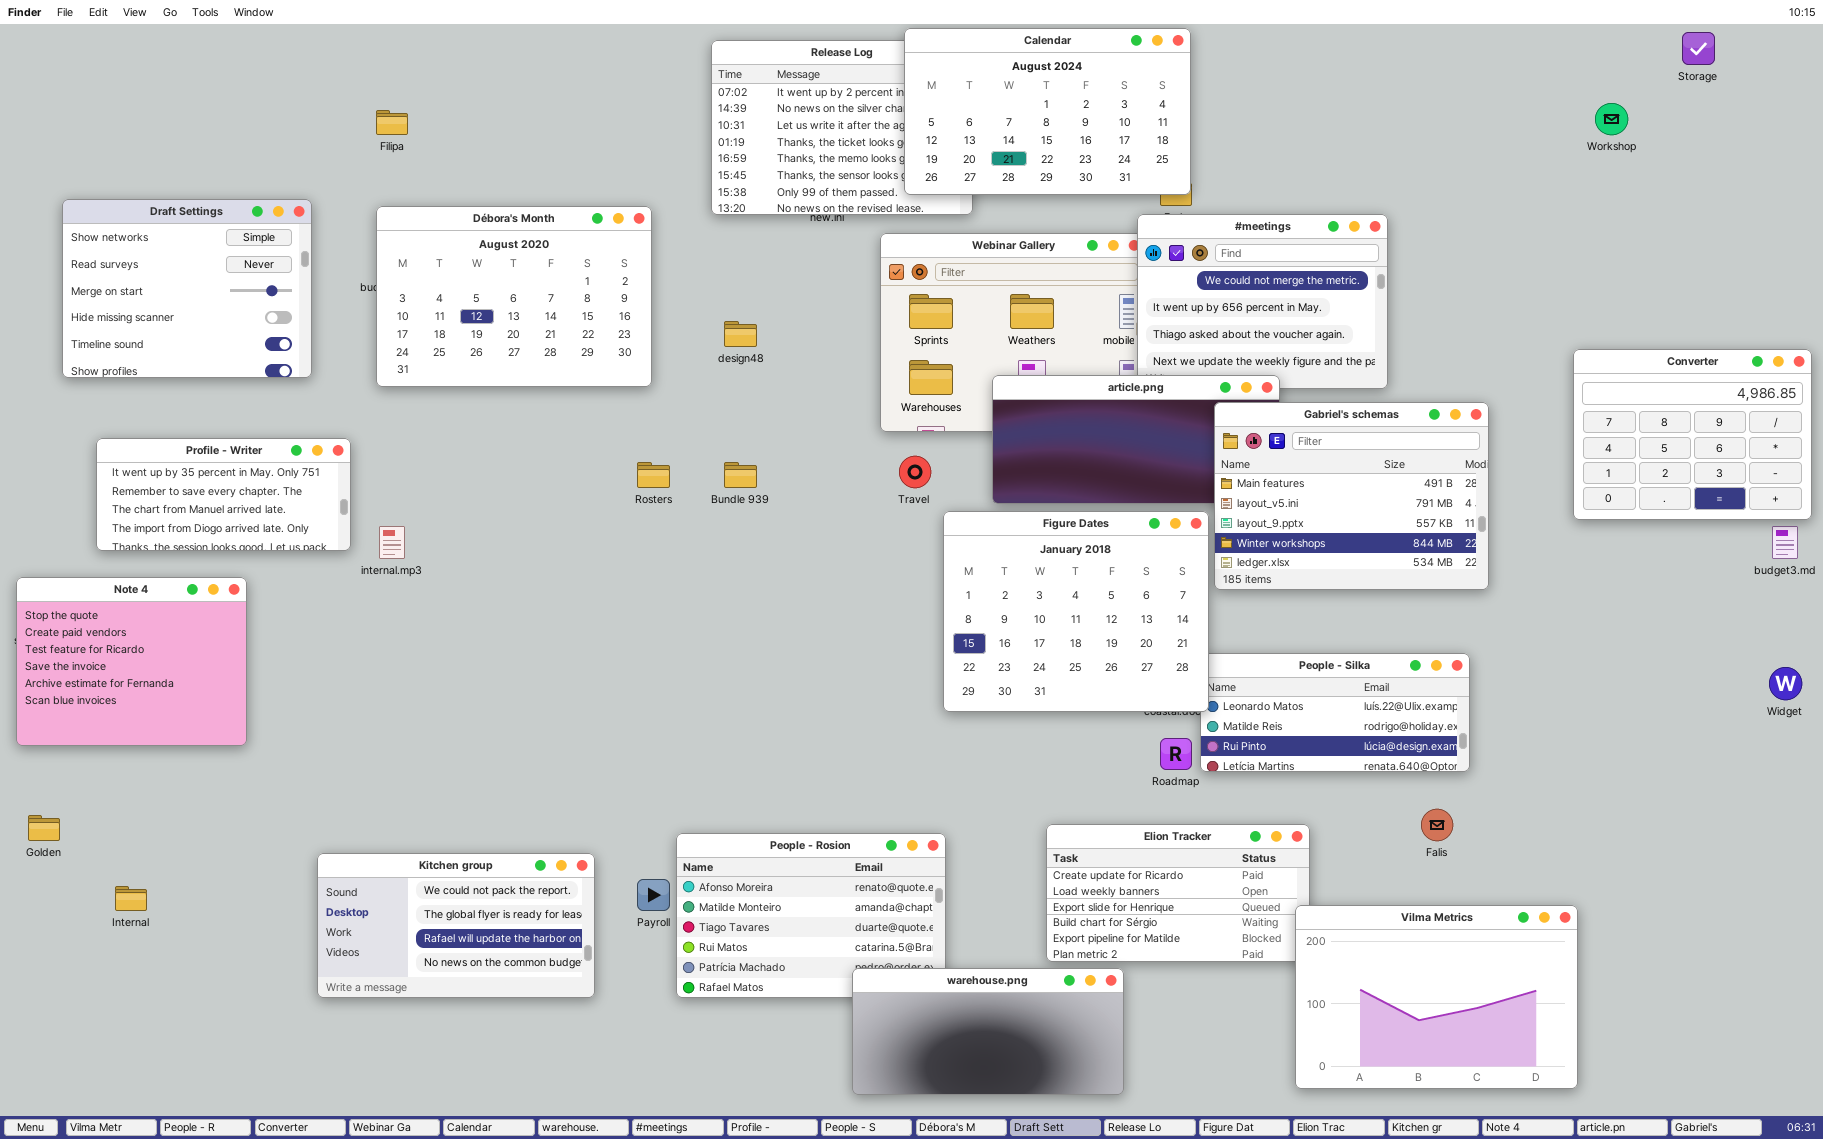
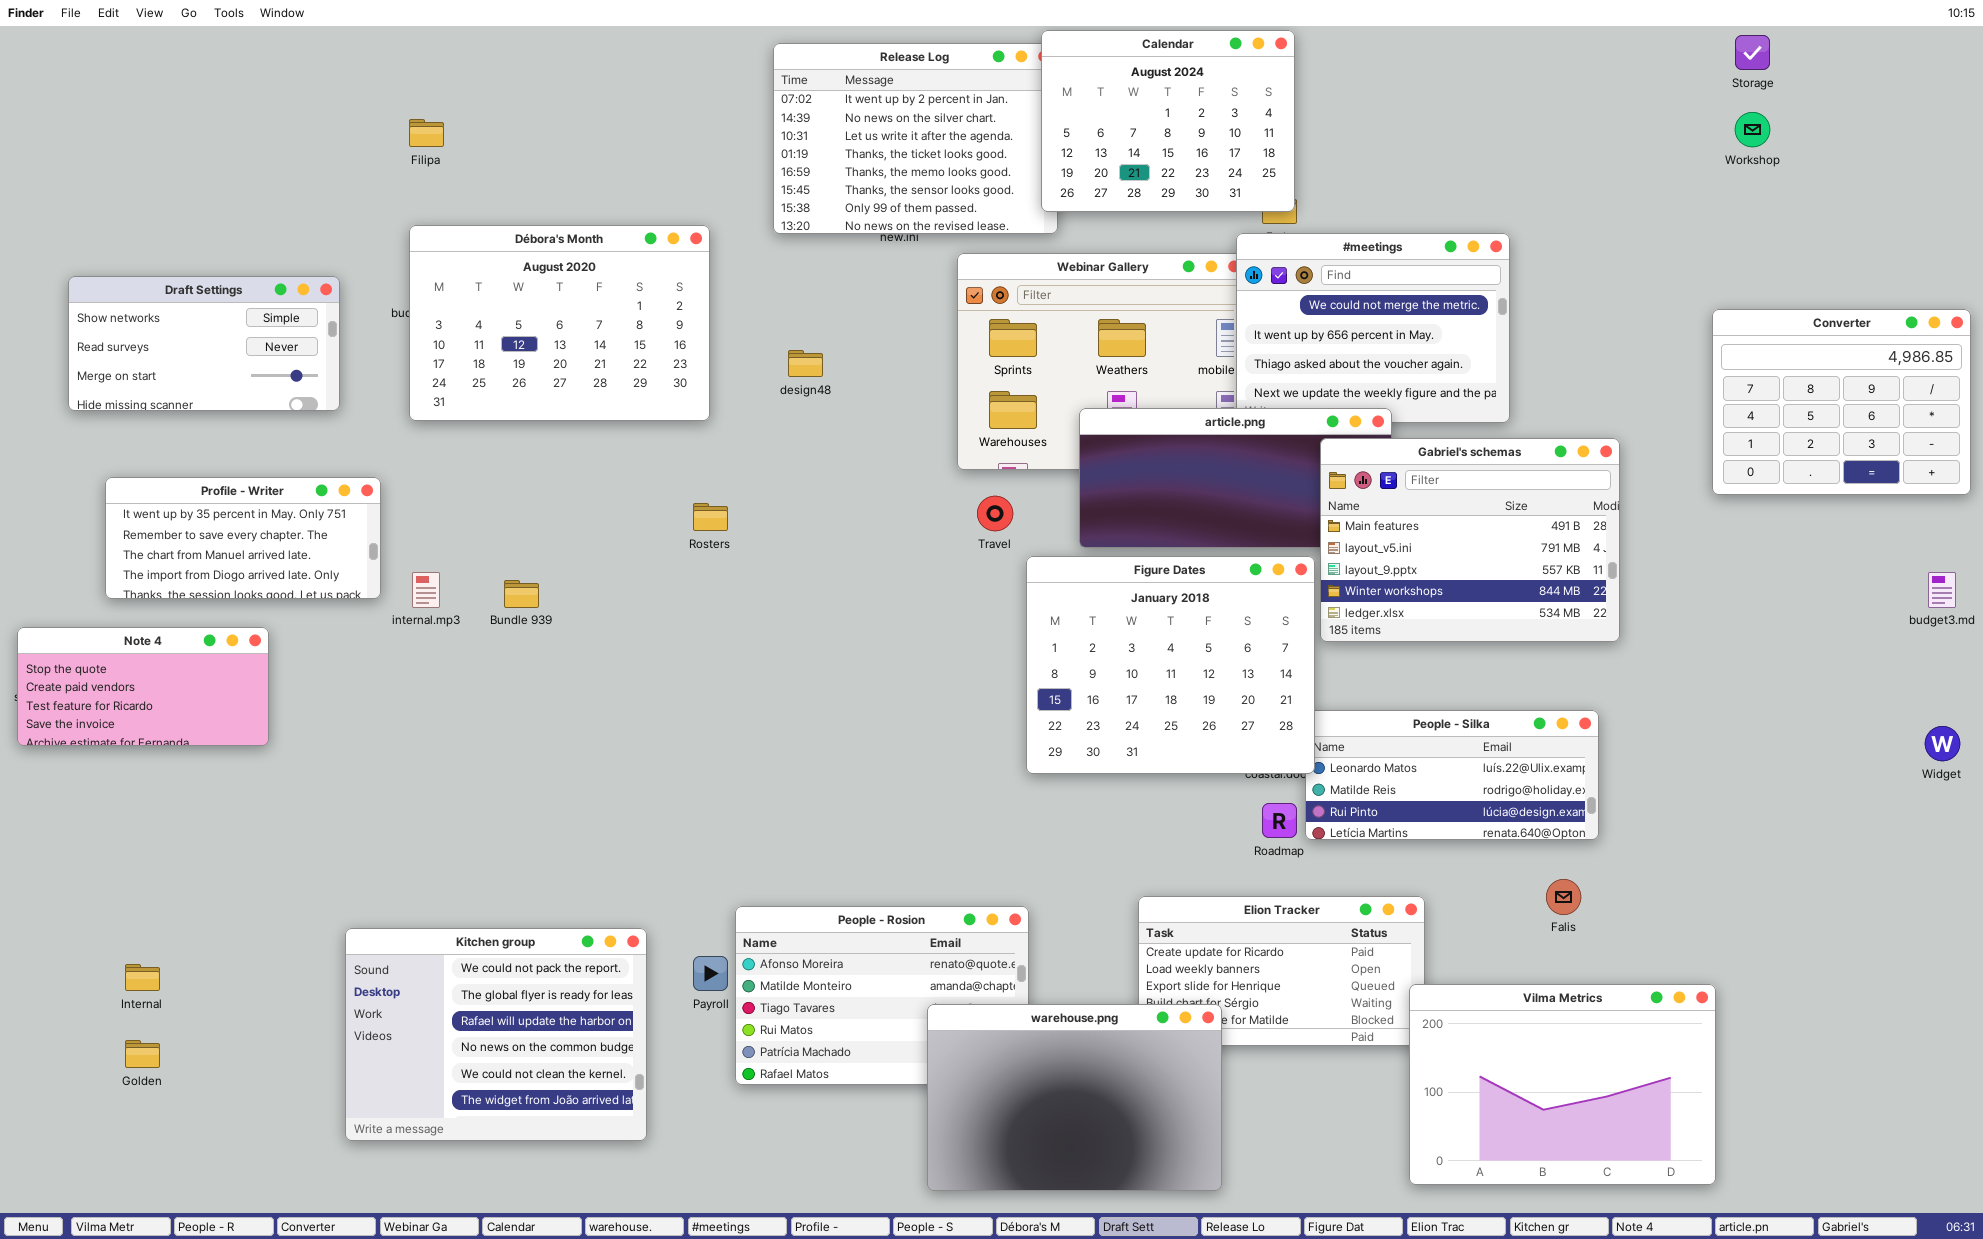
Calendar: [904,28,1191,195] -> [1041,30,1295,212], resized
Storage: [1682,32,1715,65] -> [1735,35,1770,70], moved
Draft Settings: [62,199,312,378] -> [68,276,340,411], resized
Converter: [1573,349,1812,520] -> [1712,309,1971,495], moved
Bundle 939: [724,462,757,488] -> [504,580,539,608], moved
Note 4: [16,577,247,746] -> [17,627,269,746], resized
Golden: [28,815,60,841] -> [125,1040,160,1068], moved
Kitchen group: [317,853,595,998] -> [345,928,647,1141], resized
warehouse.png: [852,968,1124,1095] -> [927,1004,1222,1191], resized

